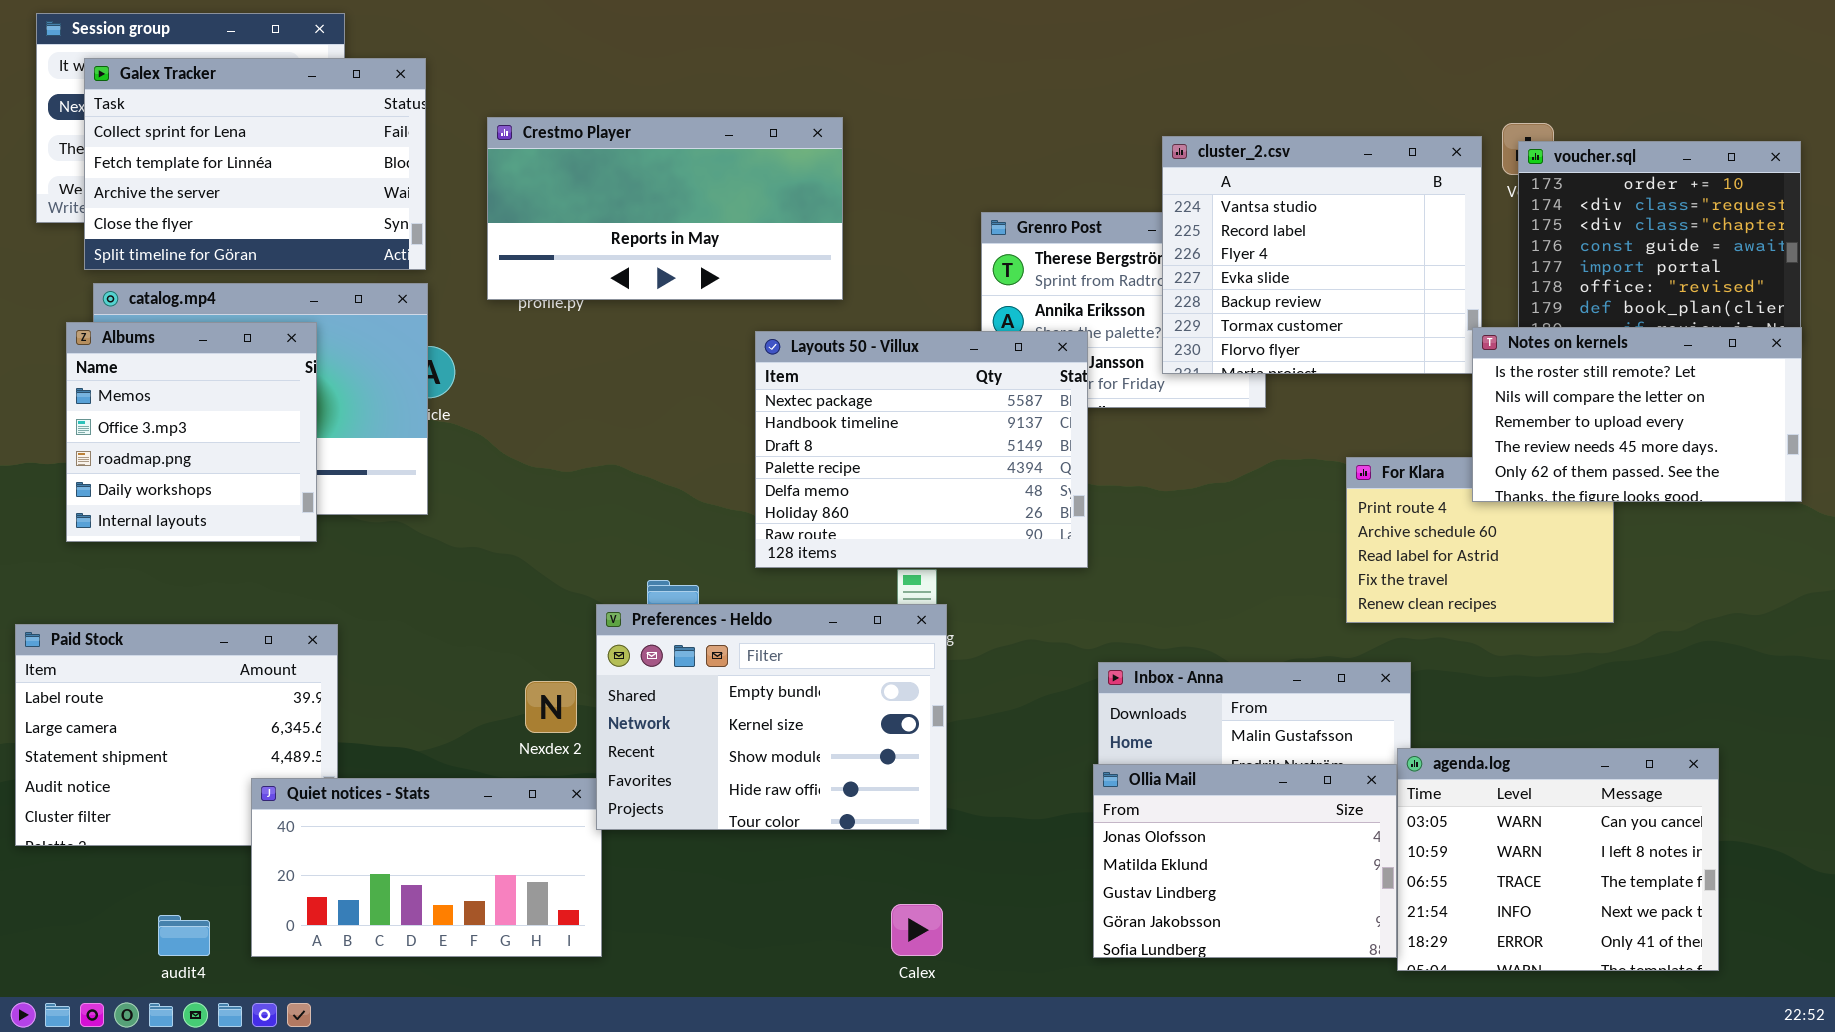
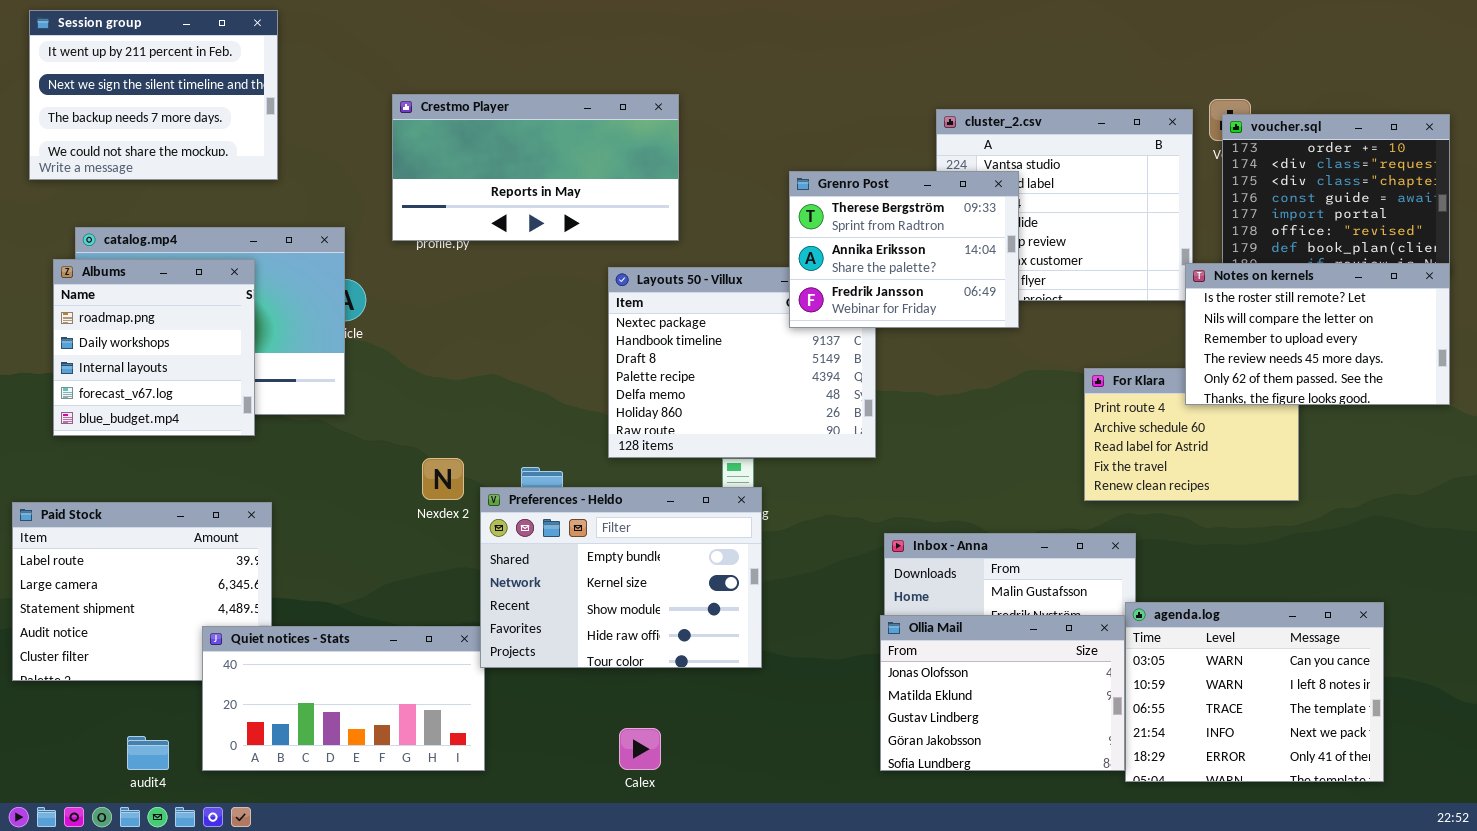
Galex Tracker: [84,58,426,270] -> none, closed
Grenro Post: [981,212,1266,408] -> [789,171,1019,328], raised
Albums: [66,322,317,542] -> [53,259,255,436], scrolled down 2 rows
Nexdex 2: [525,681,577,733] -> [422,458,464,500], moved
Calex: [891,904,943,956] -> [619,728,661,770], moved

